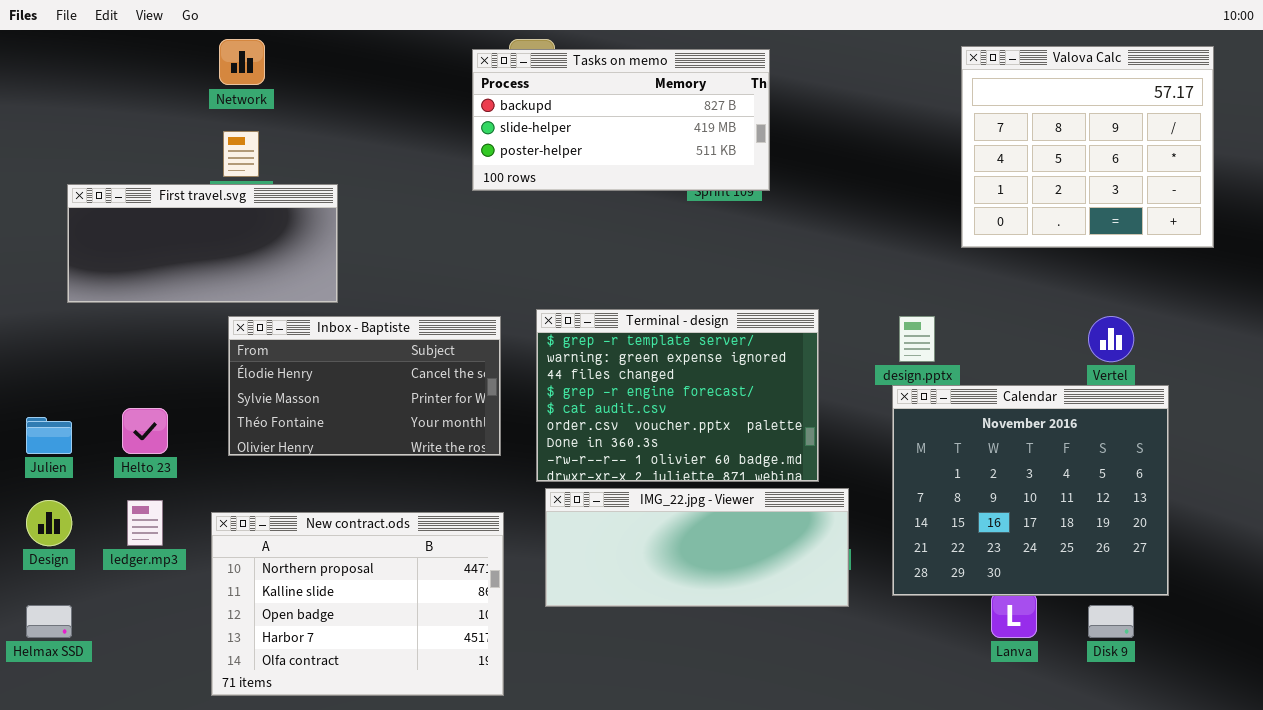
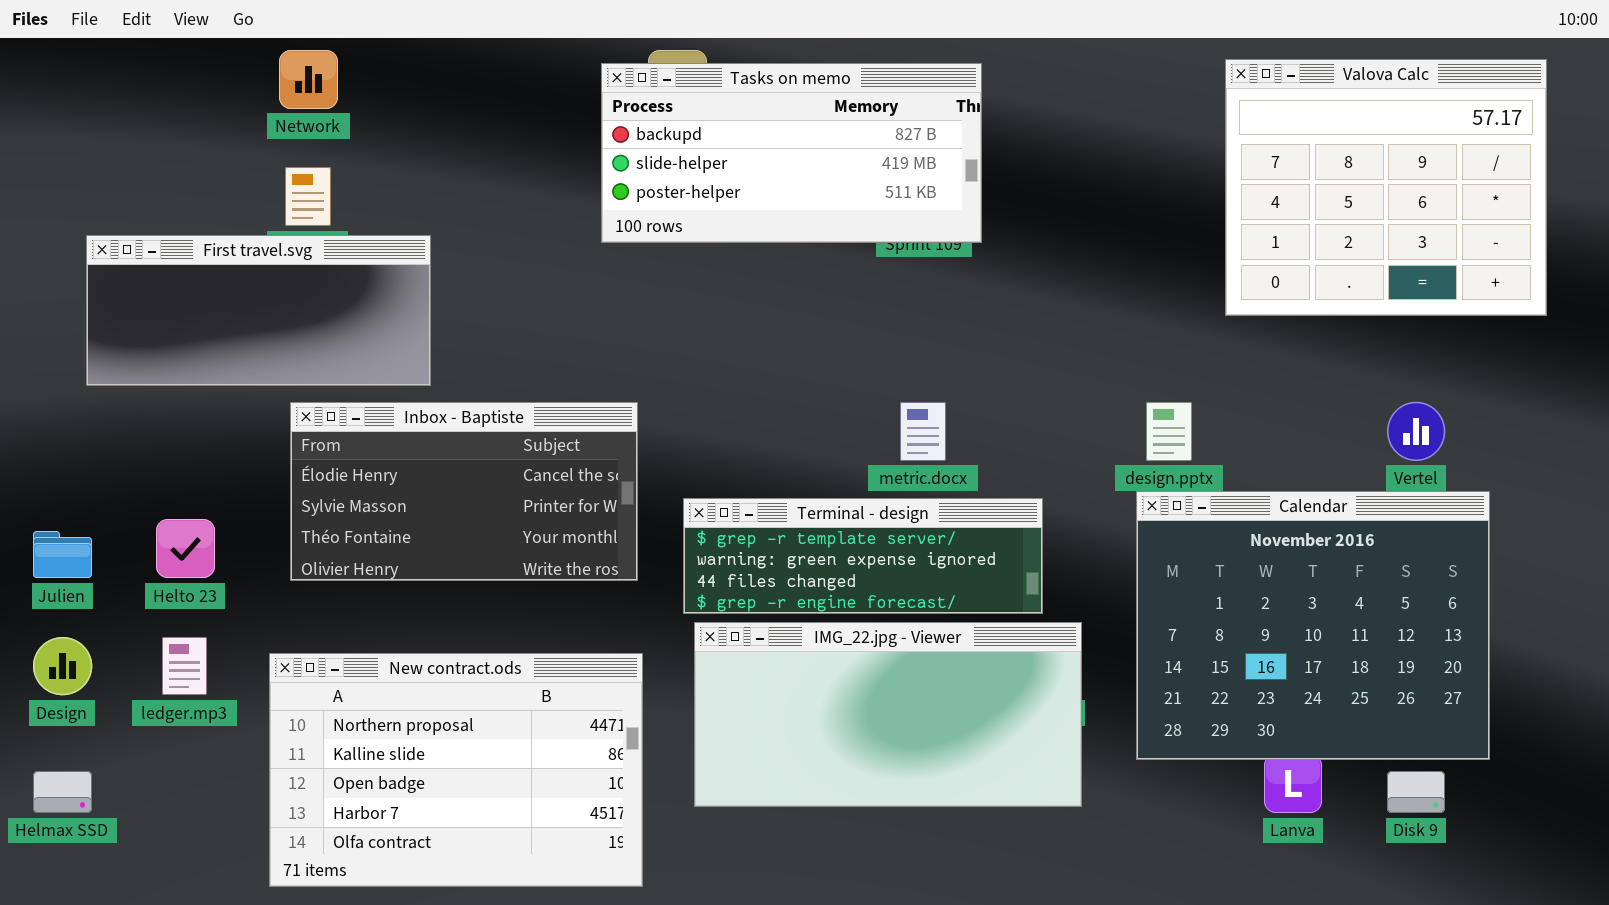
Terminal - design: [536,309,819,482] -> [683,498,1043,614], resized
IMG_22.jpg - Viewer: [545,488,849,607] -> [694,622,1082,807], resized

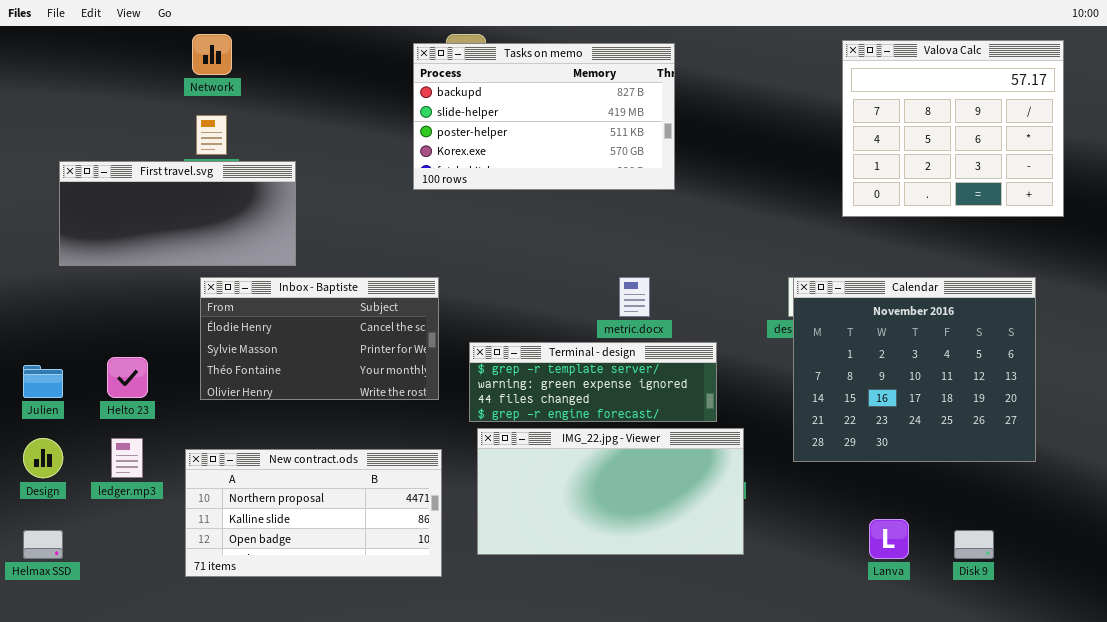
Tasks on memo: [601,63,982,243] -> [413,43,675,190], resized
Calendar: [1136,491,1490,760] -> [793,277,1036,462], moved
New contract.ods: [269,653,643,887] -> [185,449,442,577], resized

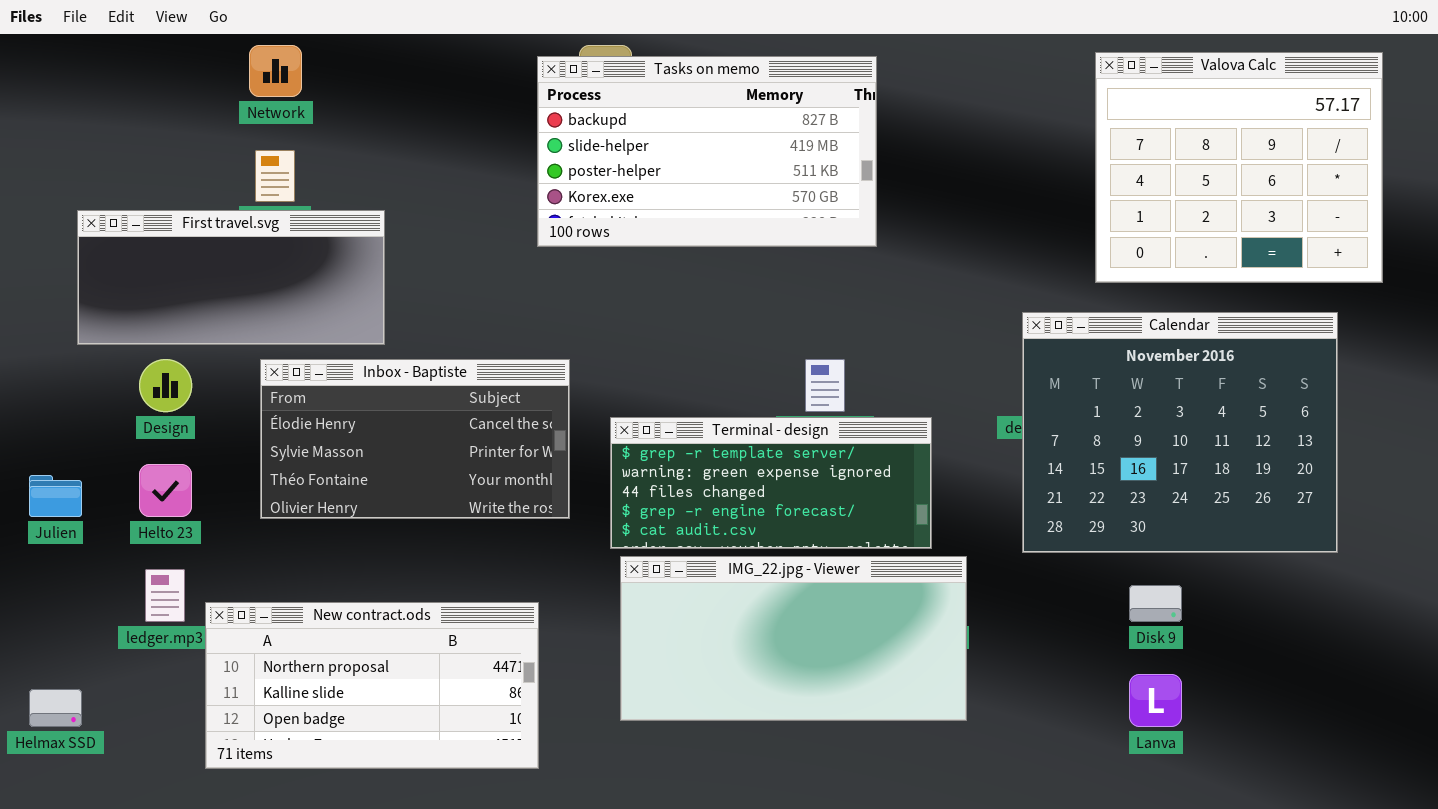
Calendar: [793,277,1036,462] -> [1022,312,1338,553], moved
Terminal - design: [469,342,717,422] -> [610,417,932,549], resized
Design: [23,438,63,478] -> [139,359,192,412], moved
New contract.ods: [185,449,442,577] -> [205,602,539,769], moved
Disk 9: [954,530,994,559] -> [1129,585,1182,622], moved

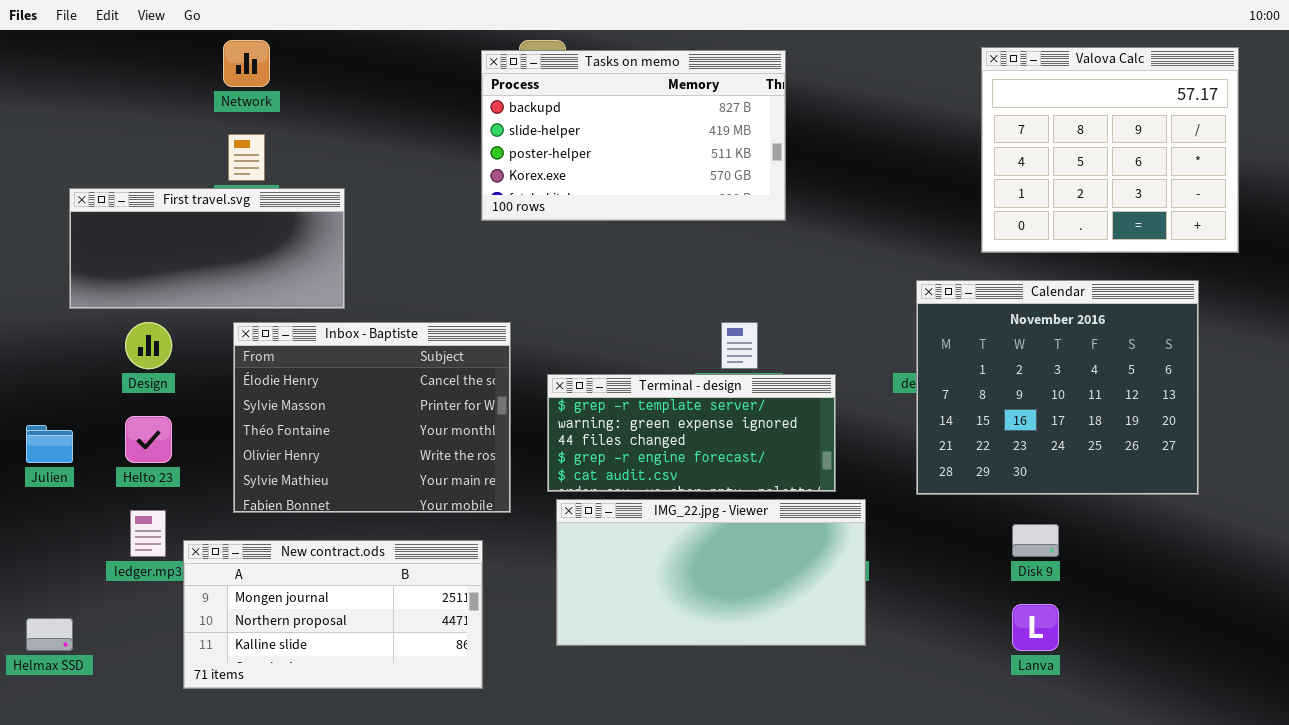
Inbox - Baptiste: [260,359,570,519] -> [233,322,511,513], resized
New contract.ods: [205,602,539,769] -> [183,540,483,689], scrolled up 1 row

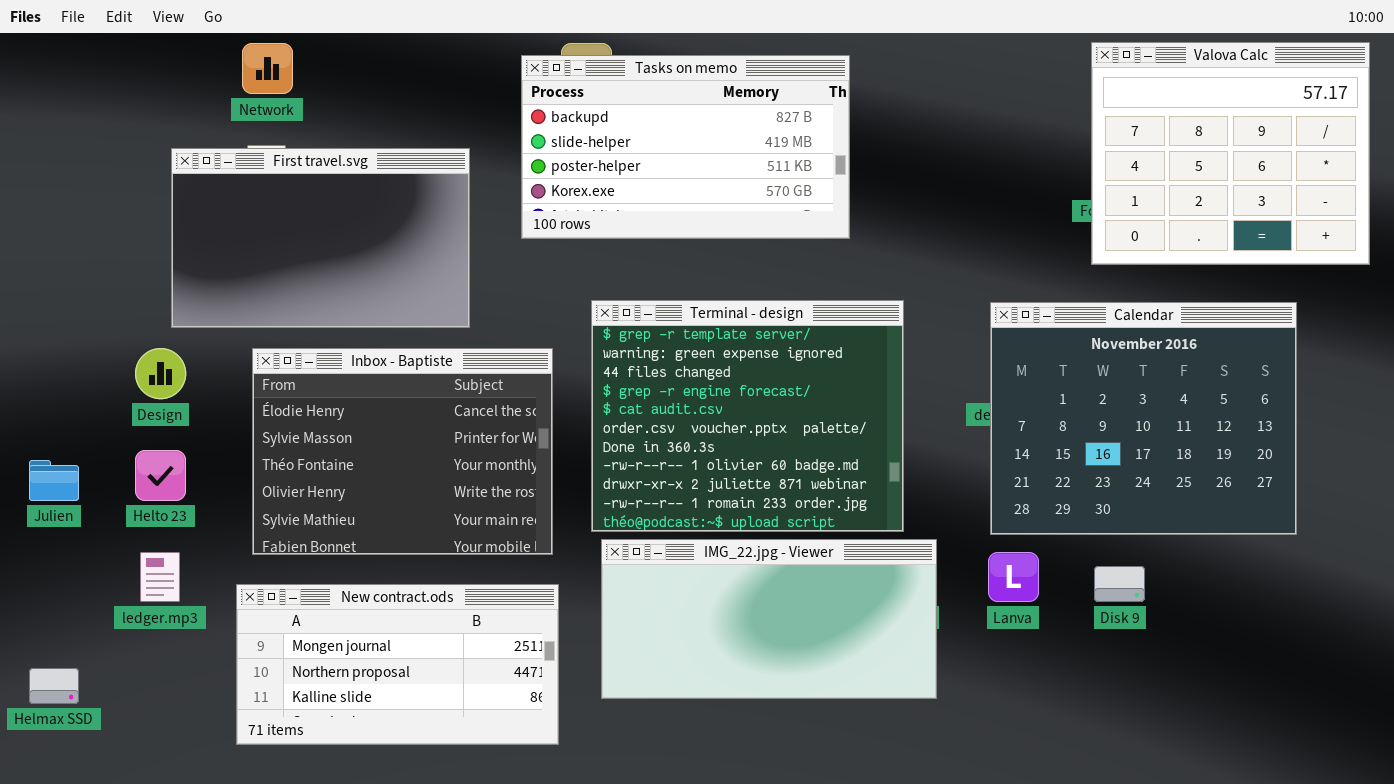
Valova Calc: [981,47,1239,253] -> [1091,42,1370,265], moved
First travel.svg: [69,188,345,309] -> [171,148,470,328], moved, resized
Terminal - design: [547,374,836,492] -> [591,300,904,532], resized
New contract.ods: [183,540,483,689] -> [236,584,559,745], moved
Lanva: [1012,604,1059,651] -> [988,552,1039,602], moved

